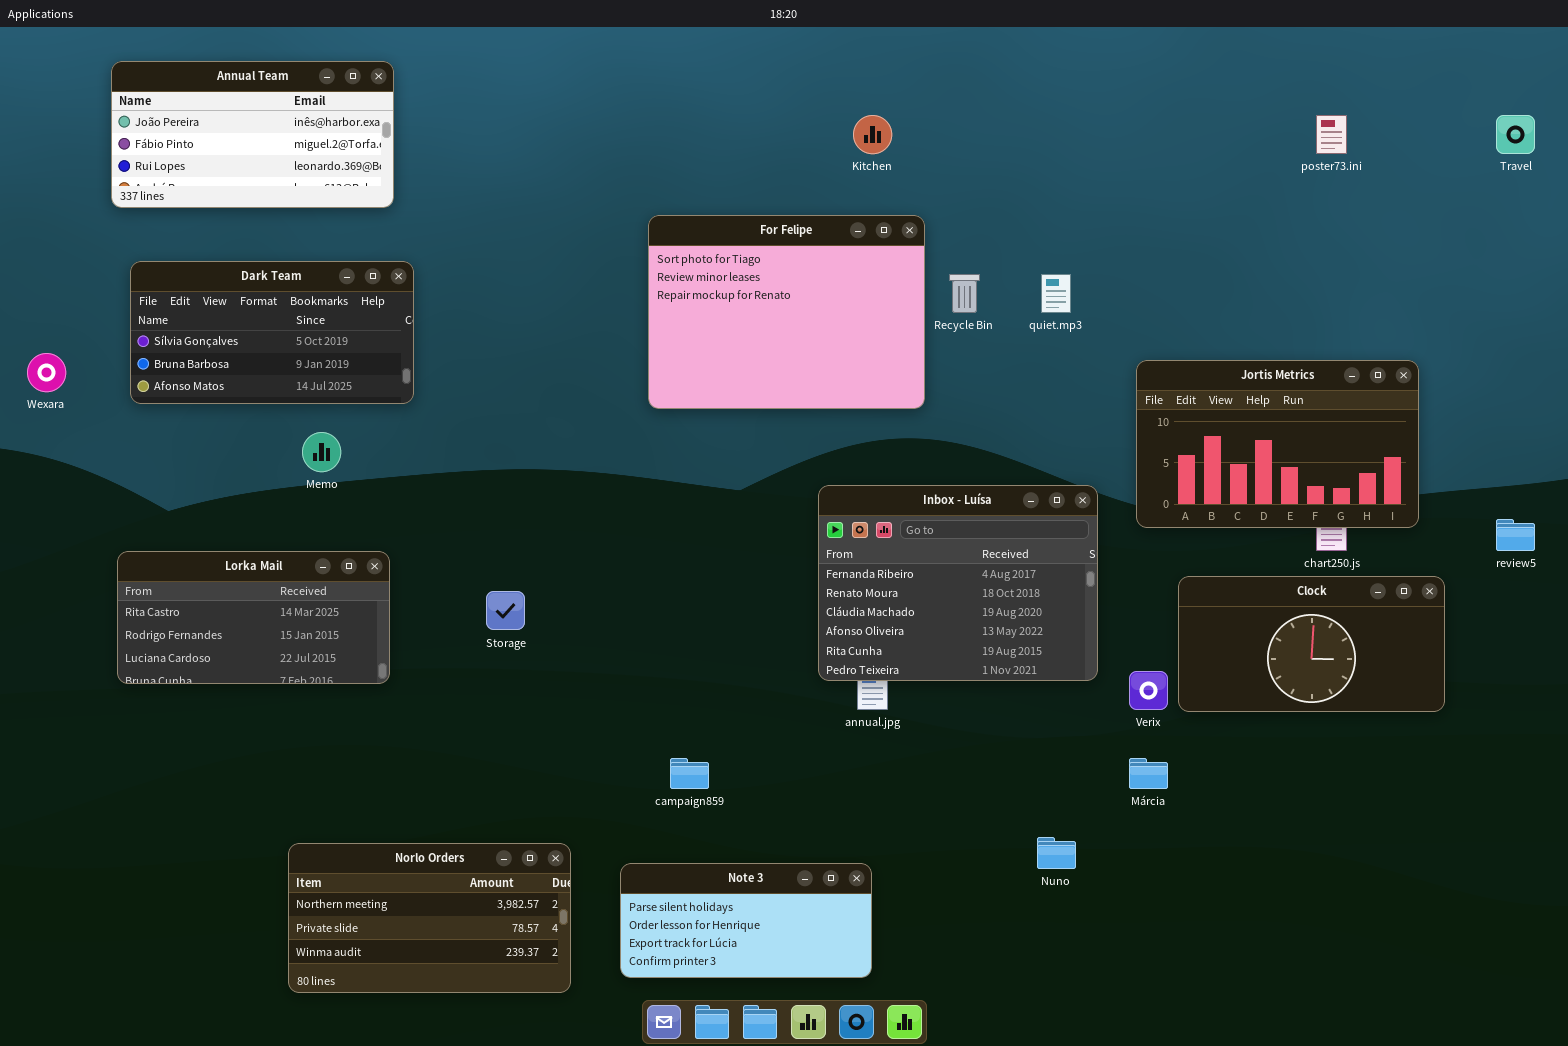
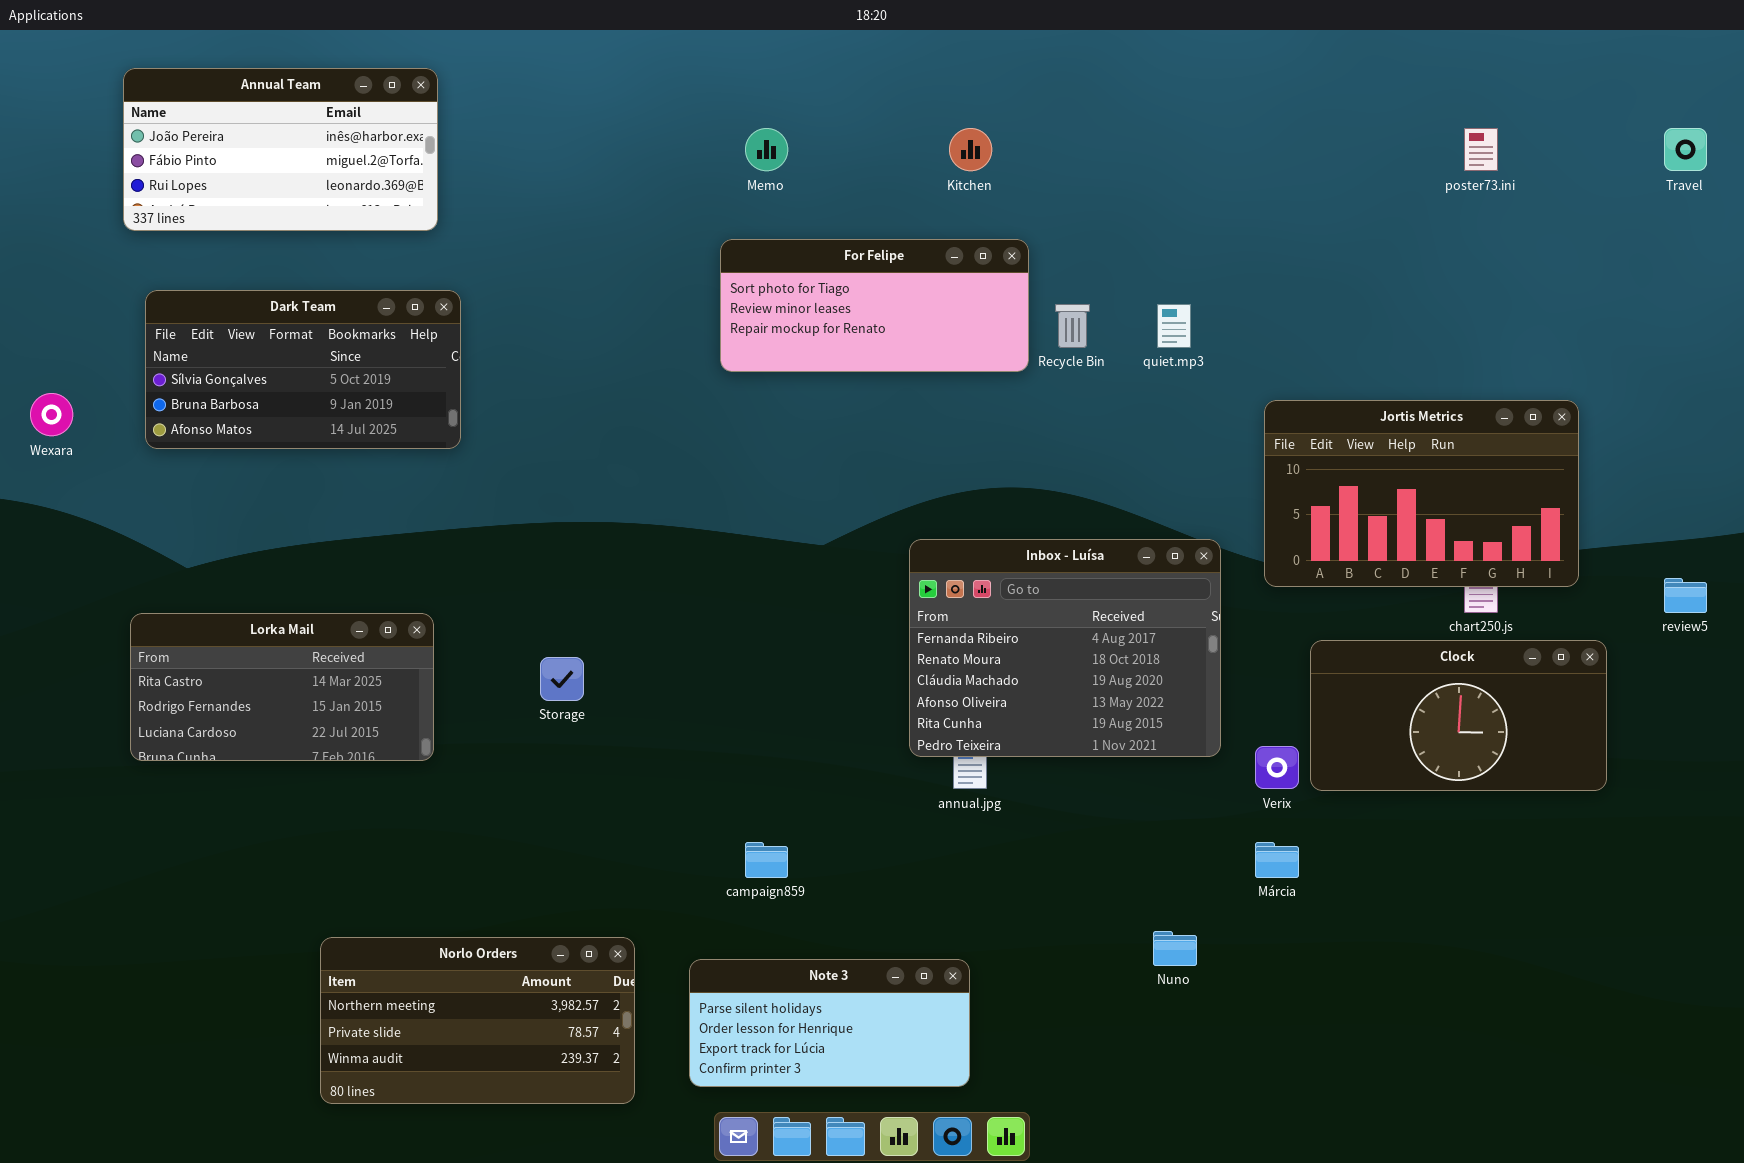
For Felipe: [648,215,925,409] -> [720,239,1029,372], resized
Memo: [302,432,341,472] -> [745,128,788,171], moved

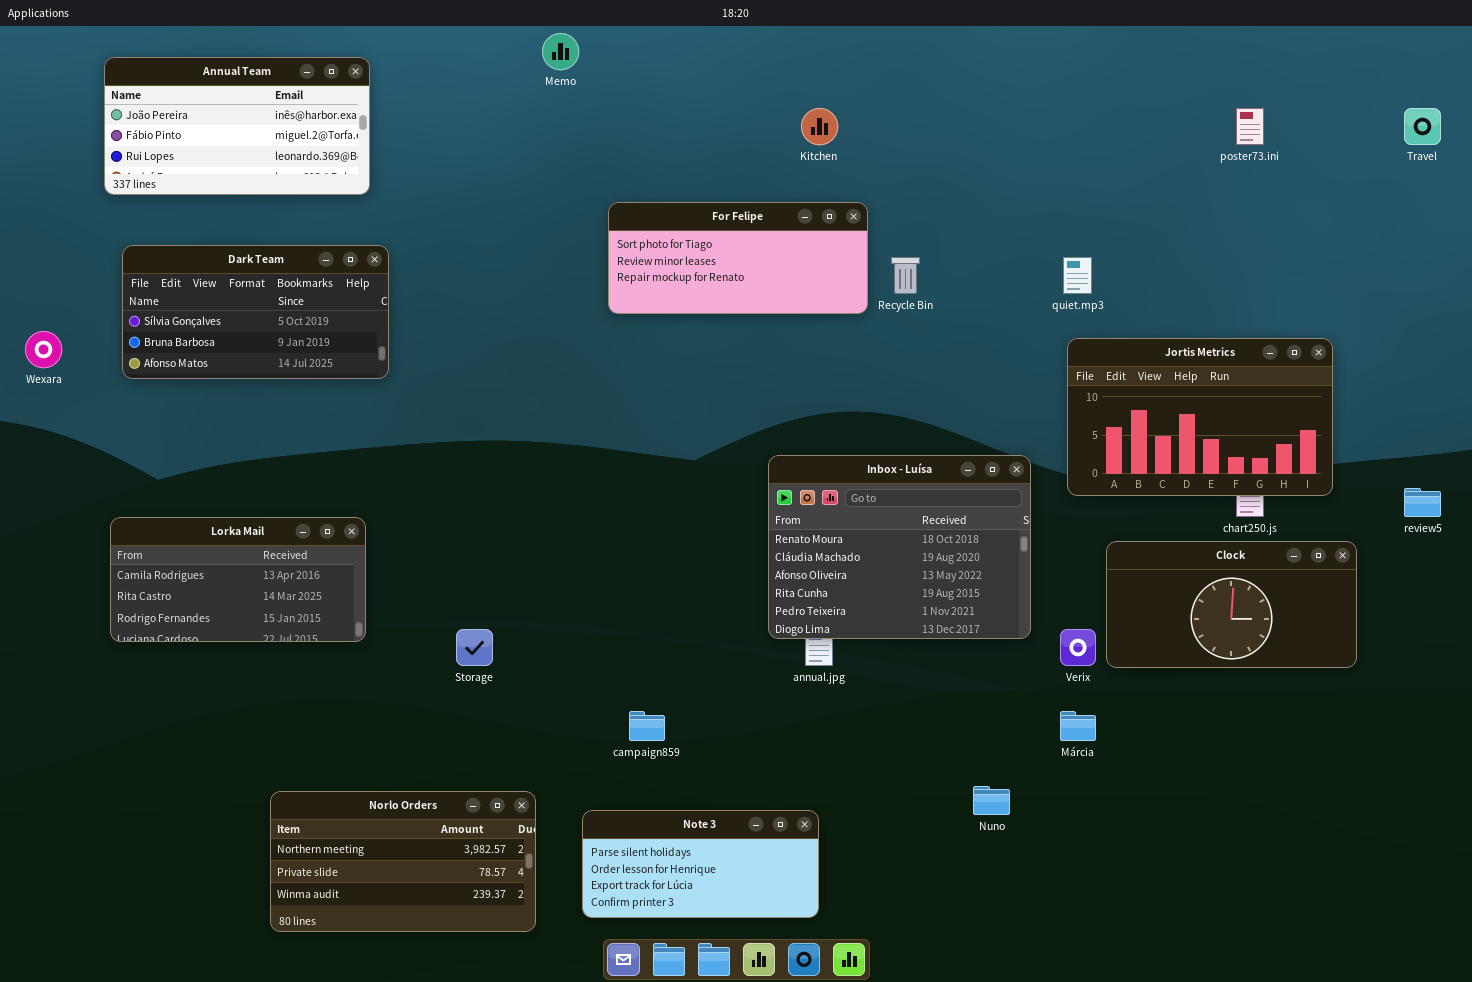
Memo: [745,128,788,171] -> [542,33,579,70], moved
quiet.mp3: [1157,304,1191,348] -> [1063,257,1092,294], moved
Inbox - Luísa: [909,539,1221,757] -> [768,455,1031,639], scrolled down 1 row
Lorka Mail: [130,613,434,761] -> [110,517,366,642], scrolled up 1 row
Storage: [540,657,584,701] -> [456,629,493,666], moved

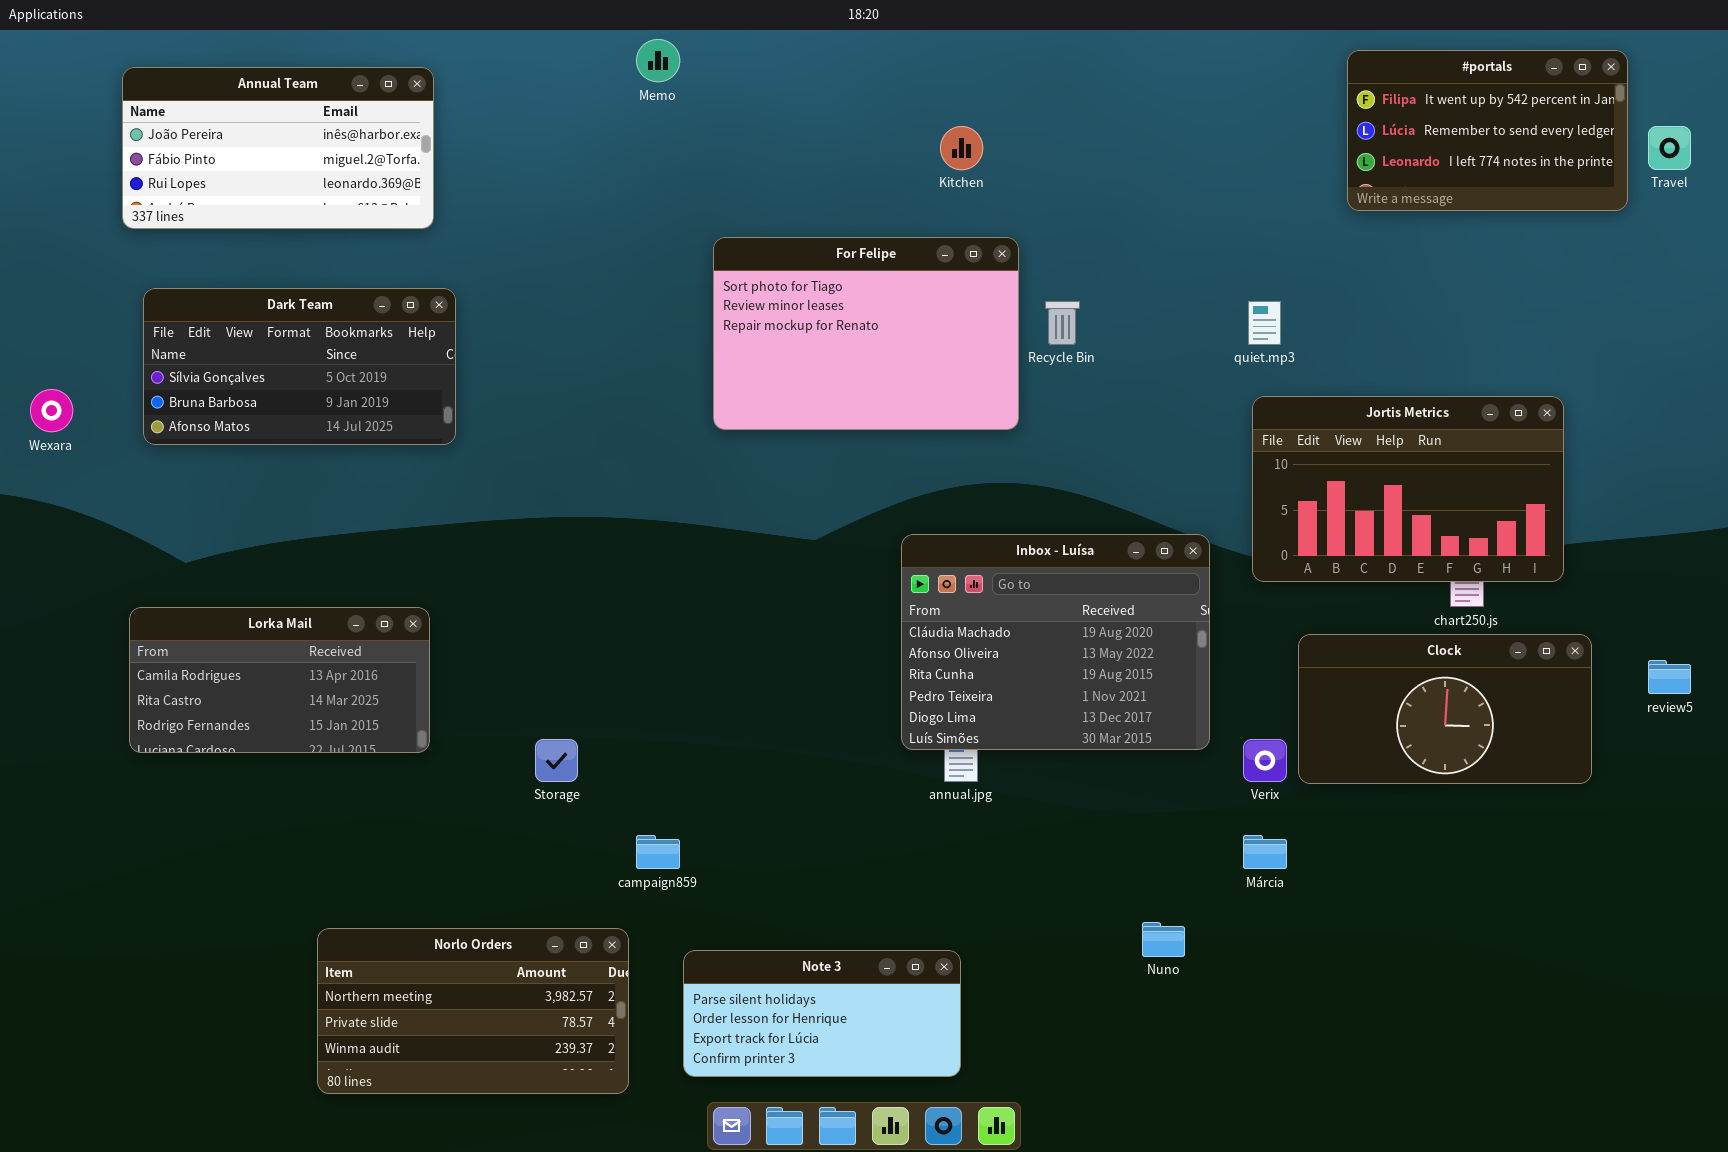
#portals: none -> [1347,50,1628,211], opened
For Felipe: [608,202,868,314] -> [713,237,1019,430], resized
Inbox - Luísa: [768,455,1031,639] -> [901,534,1210,750], scrolled down 1 row
review5: [1404,488,1441,517] -> [1648,660,1691,694], moved
campaign859: [629,711,665,741] -> [636,835,680,869], moved

